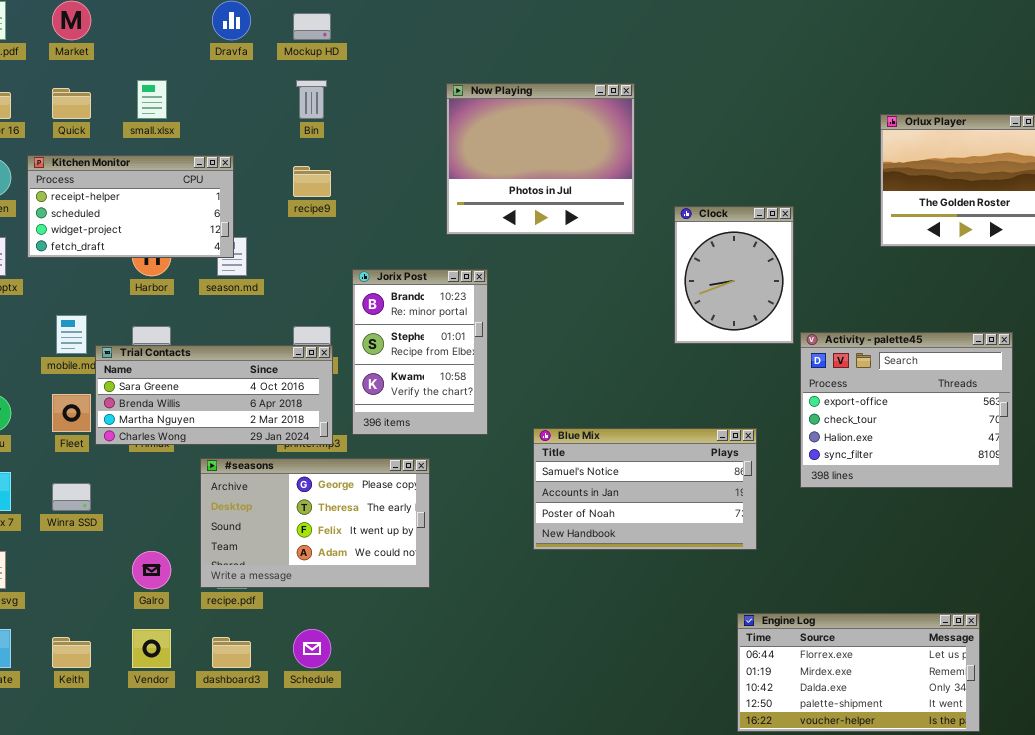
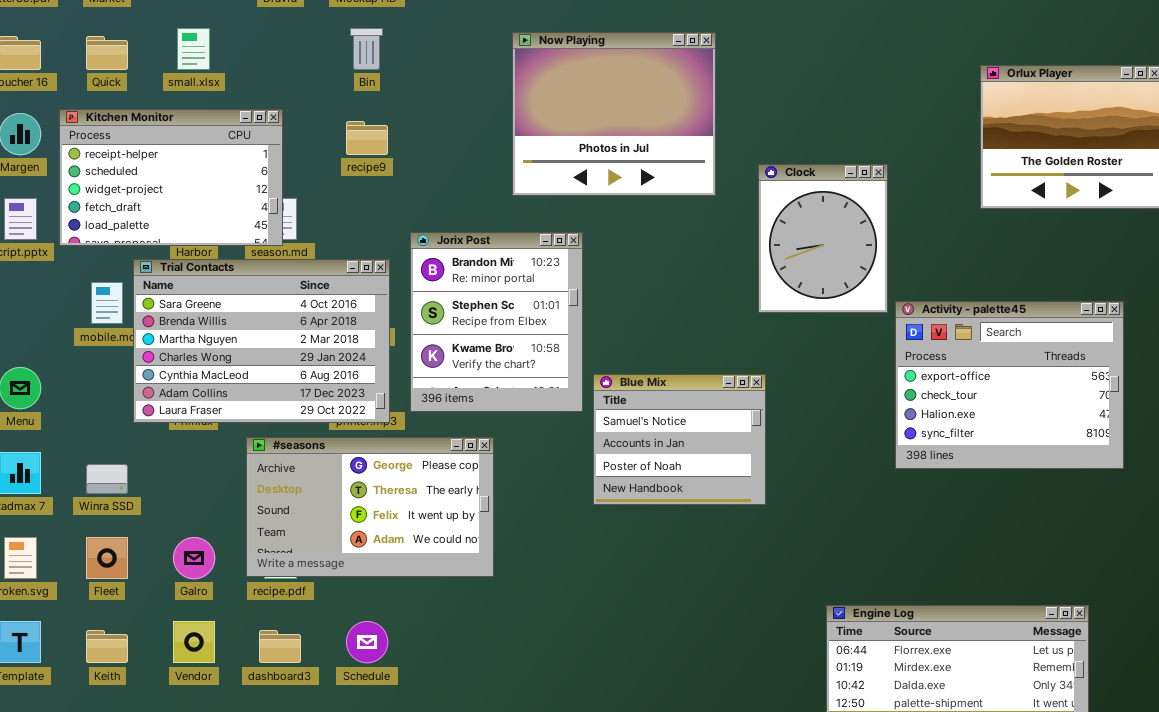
Kitchen Monitor: [27,155,234,258] -> [59,109,283,246], resized
Jorix Post: [352,269,488,435] -> [410,232,583,412], resized
Trial Contacts: [95,345,333,445] -> [133,259,390,423], resized
Fleet: [52,394,91,432] -> [86,537,128,579], moved
Blue Mix: [533,428,757,550] -> [593,374,766,505], moved, resized

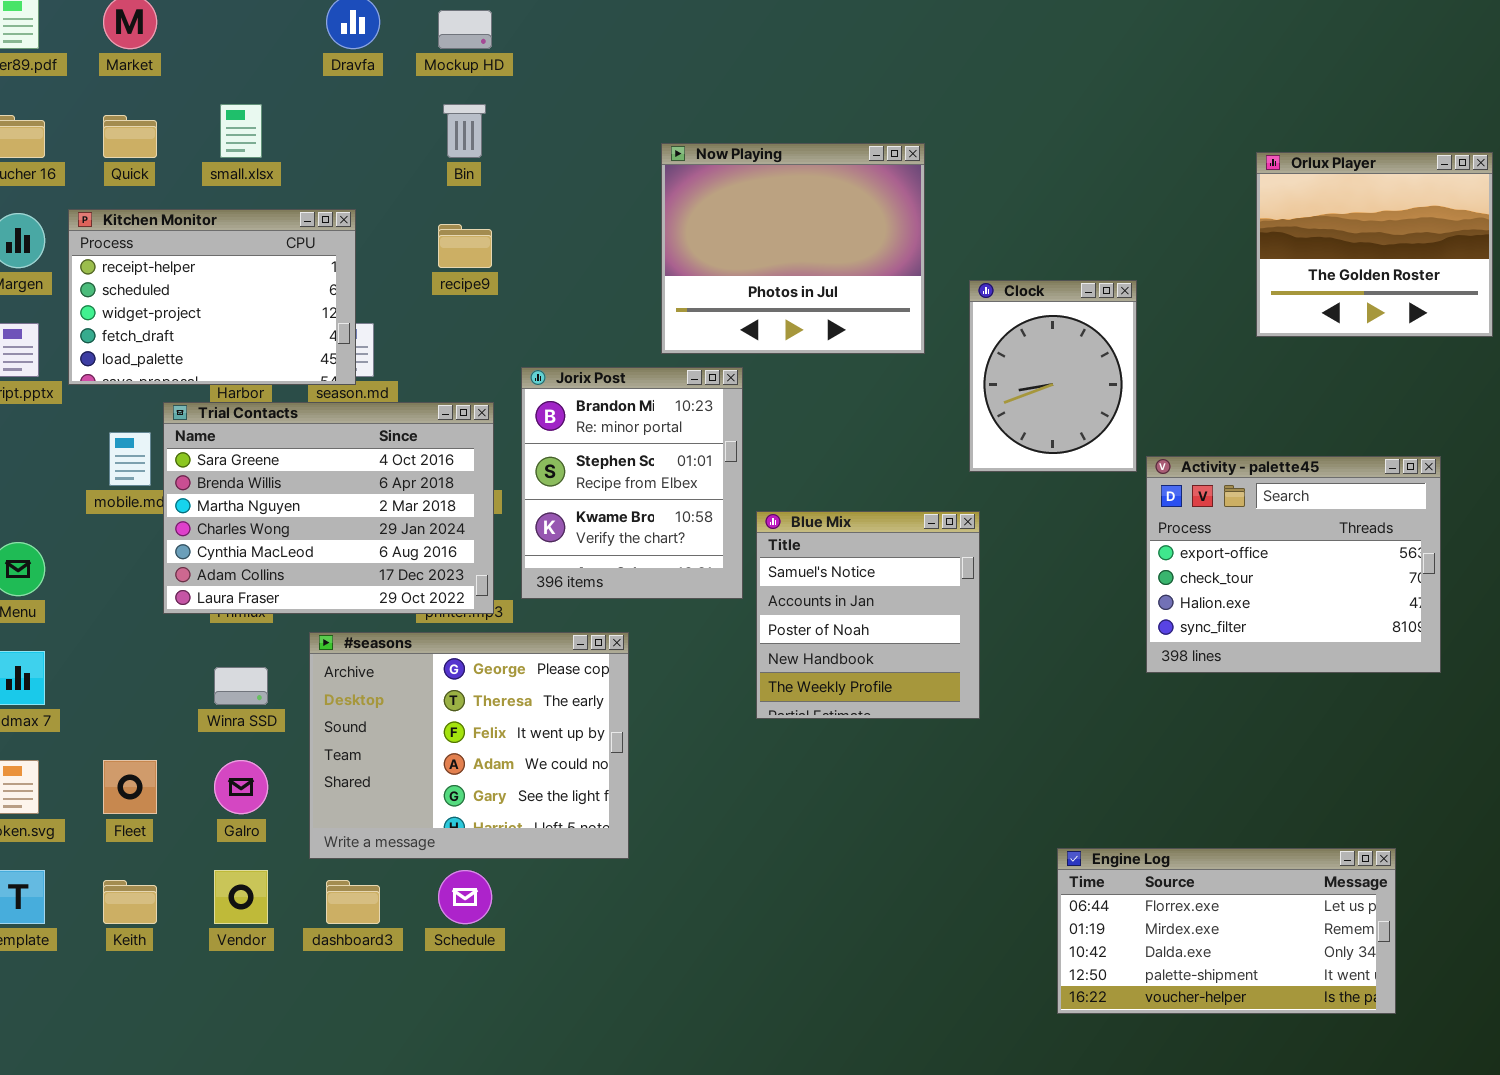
Now Playing: [512,32,716,196] -> [661,143,925,354], moved
Blue Mix: [593,374,766,505] -> [756,511,980,719], resized
#seasons: [246,437,494,577] -> [309,632,629,859], resized
Winra SSD: [86,464,128,494] -> [214,667,268,705], moved

